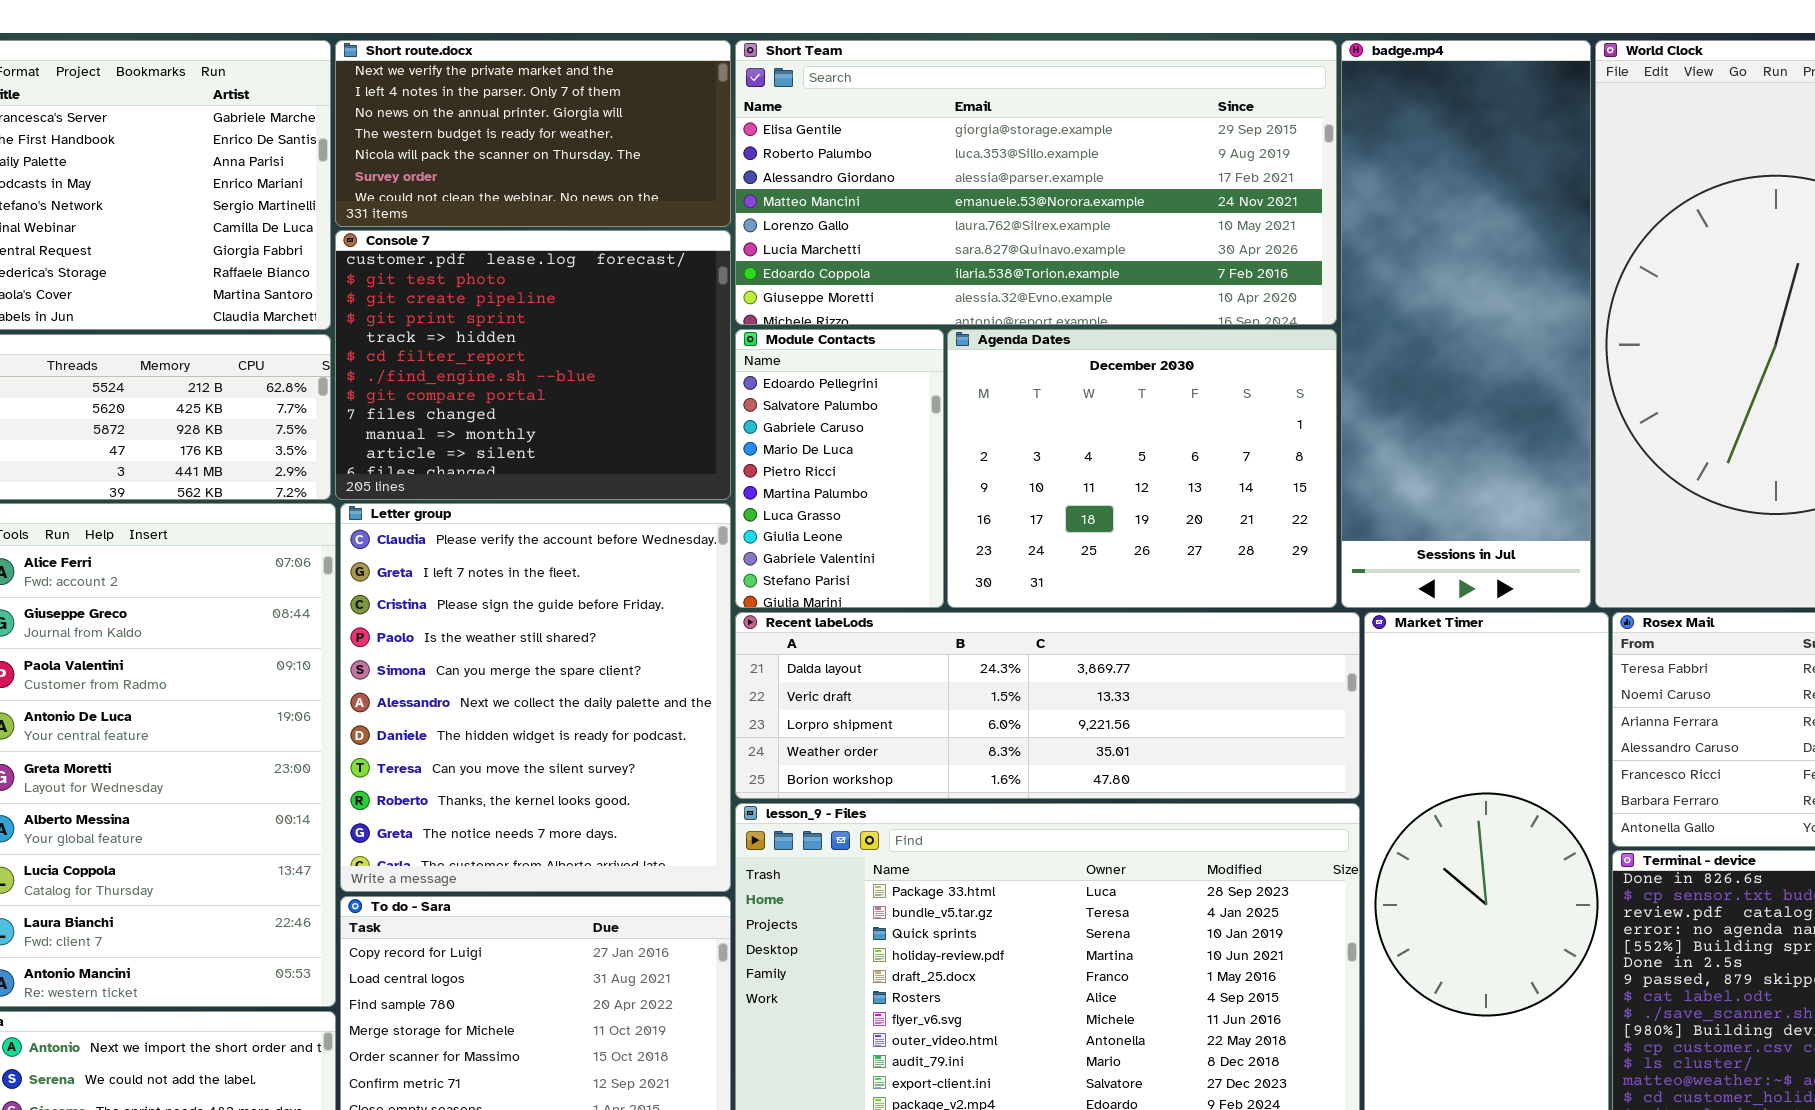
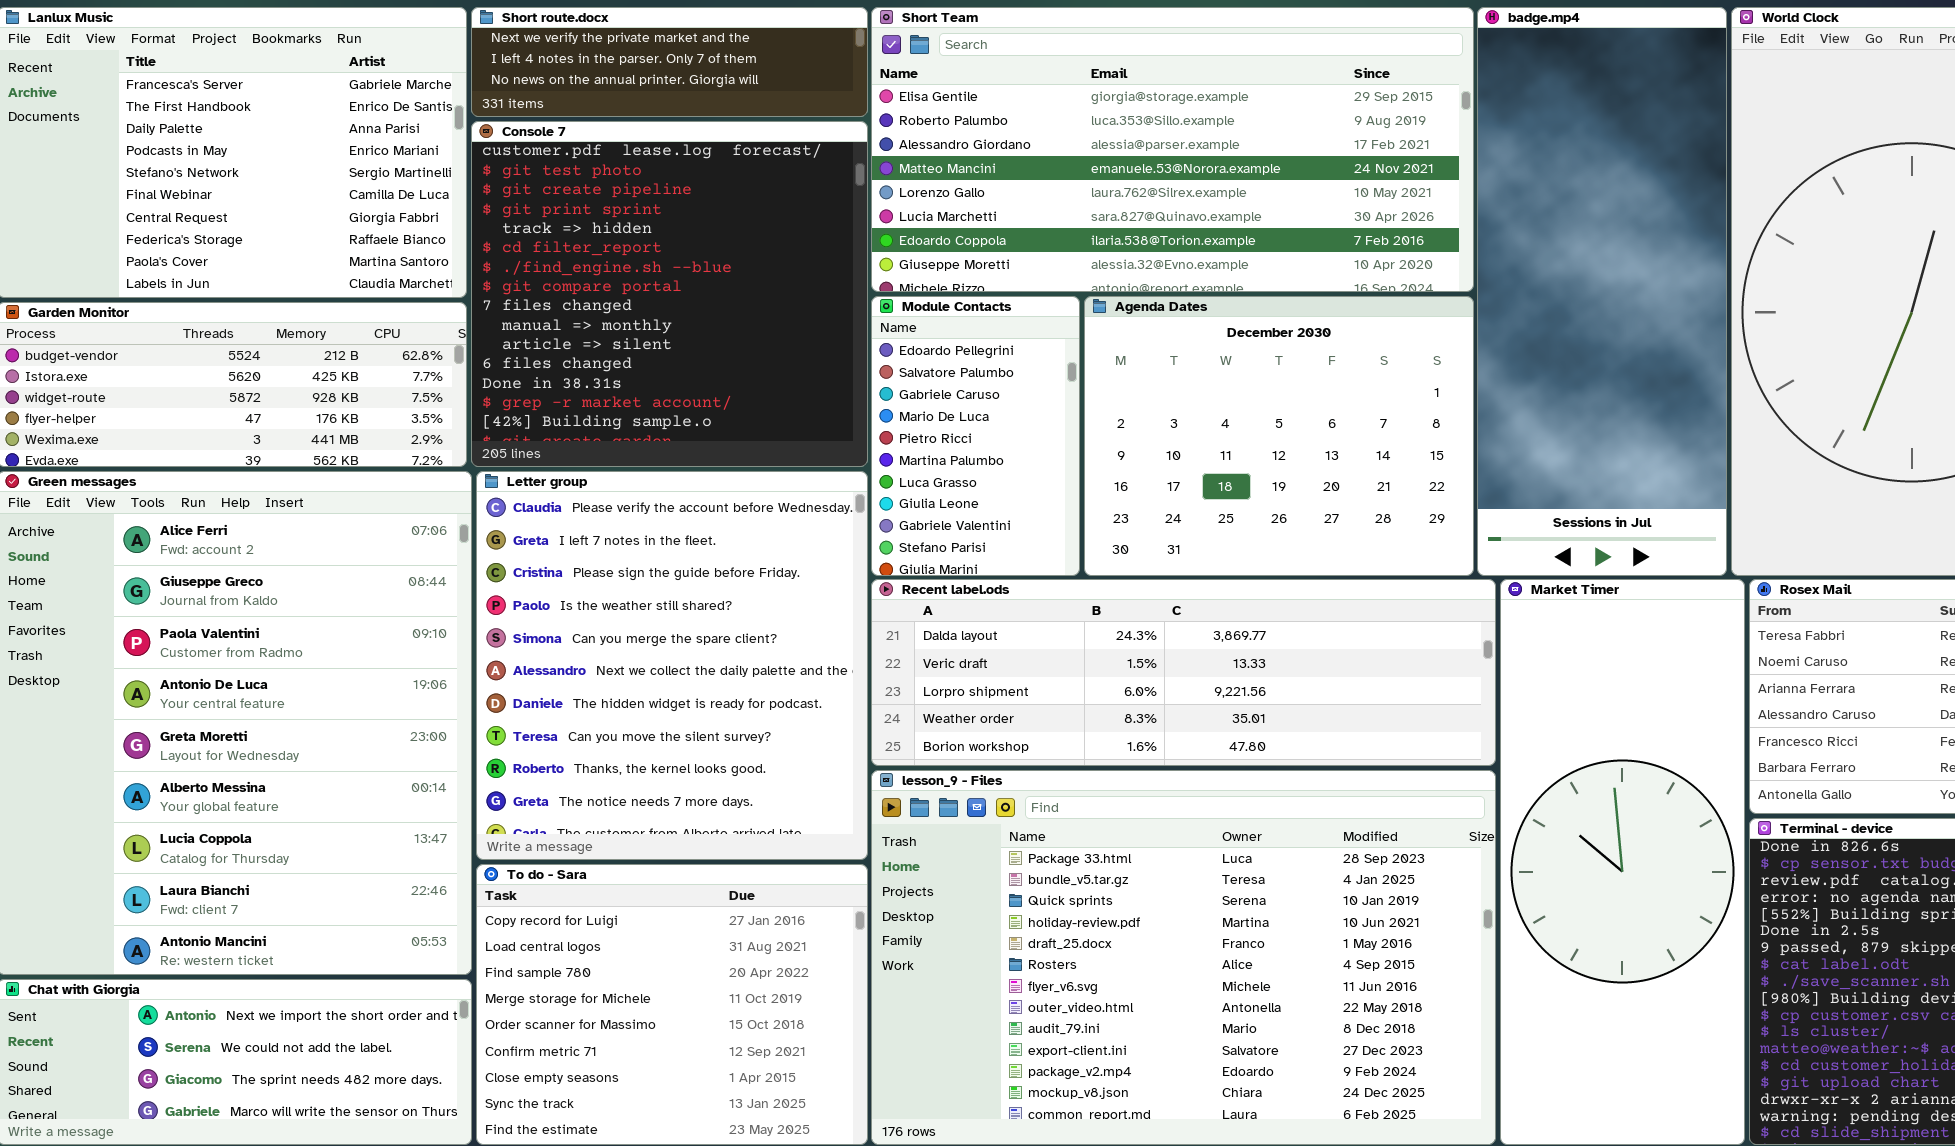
Short route.docx: [335,40,731,227] -> [471,7,868,117], resized
Console 7: [335,230,731,500] -> [471,121,868,467], resized

